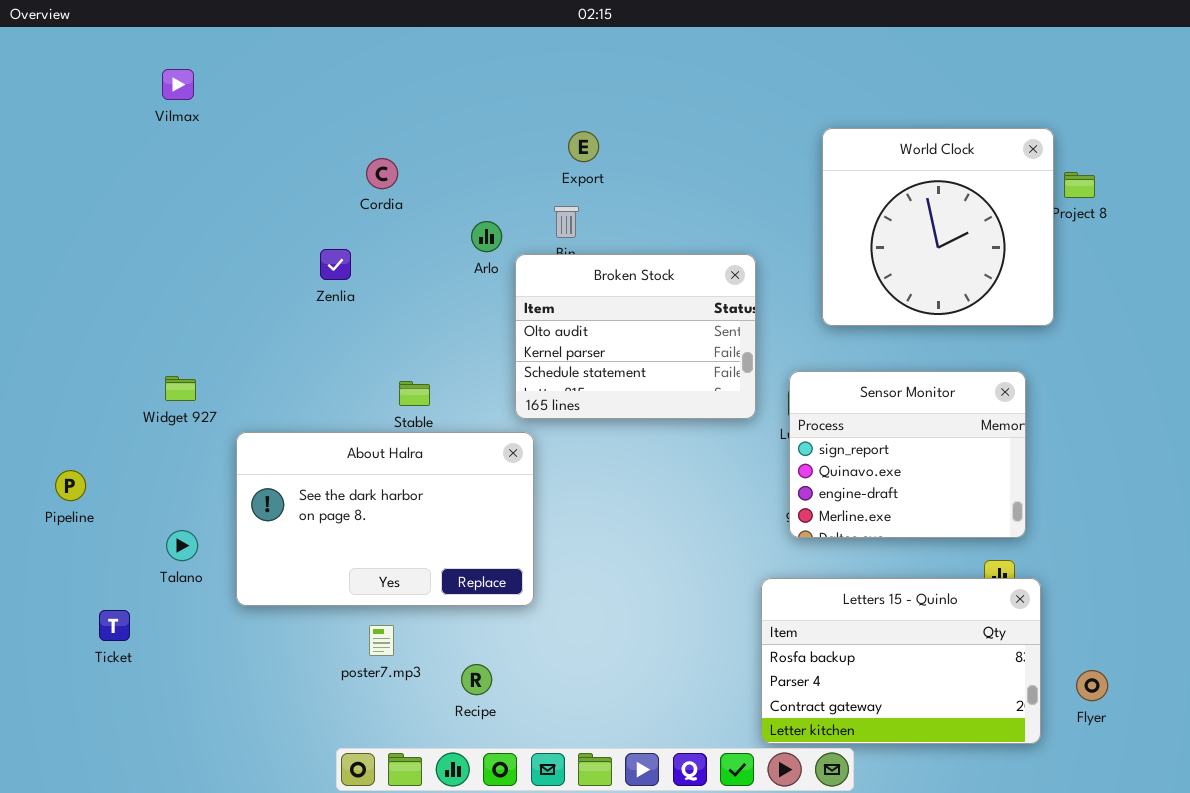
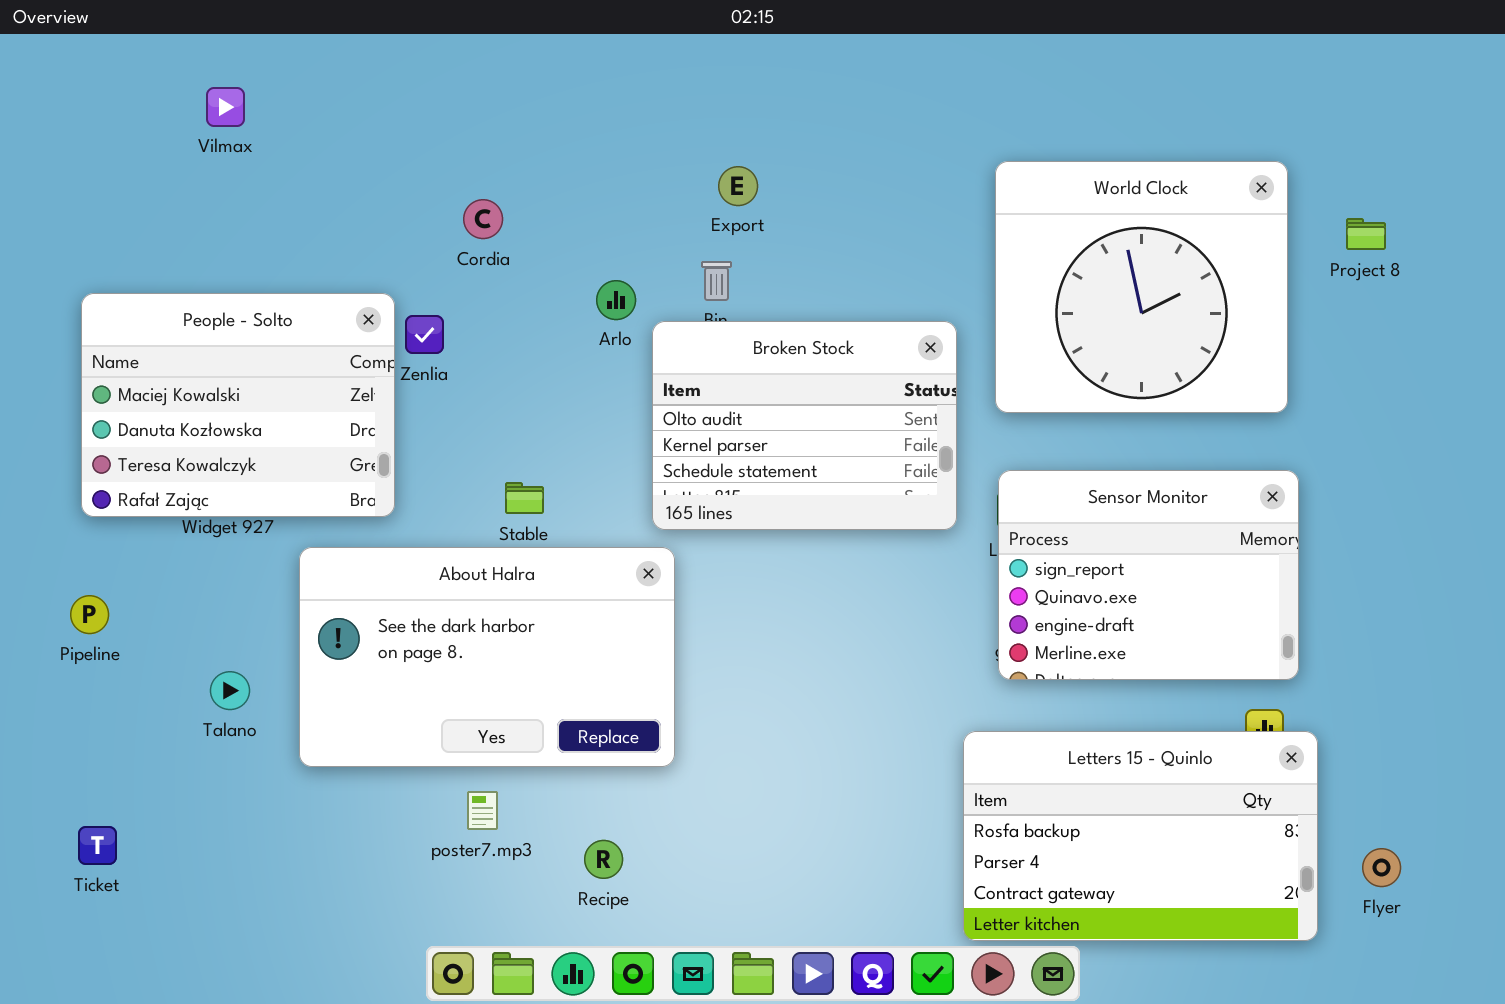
World Clock: [822,128,1054,326] -> [995,161,1288,413], moved
People - Solto: none -> [81,293,395,517], opened
Ticket: [99,610,130,641] -> [78,826,117,865], moved

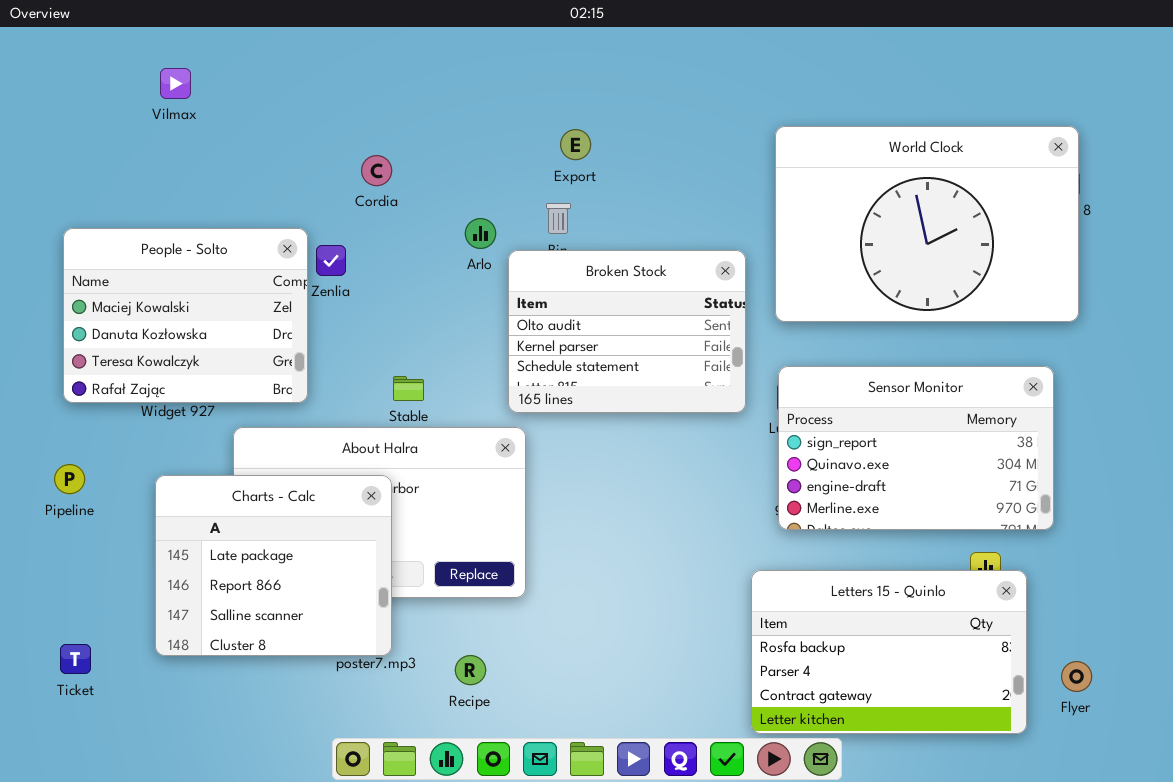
World Clock: [995,161,1288,413] -> [775,126,1079,322], resized
Sensor Monitor: [998,470,1299,680] -> [778,366,1054,530], resized
Charts - Calc: none -> [155,475,392,656], opened

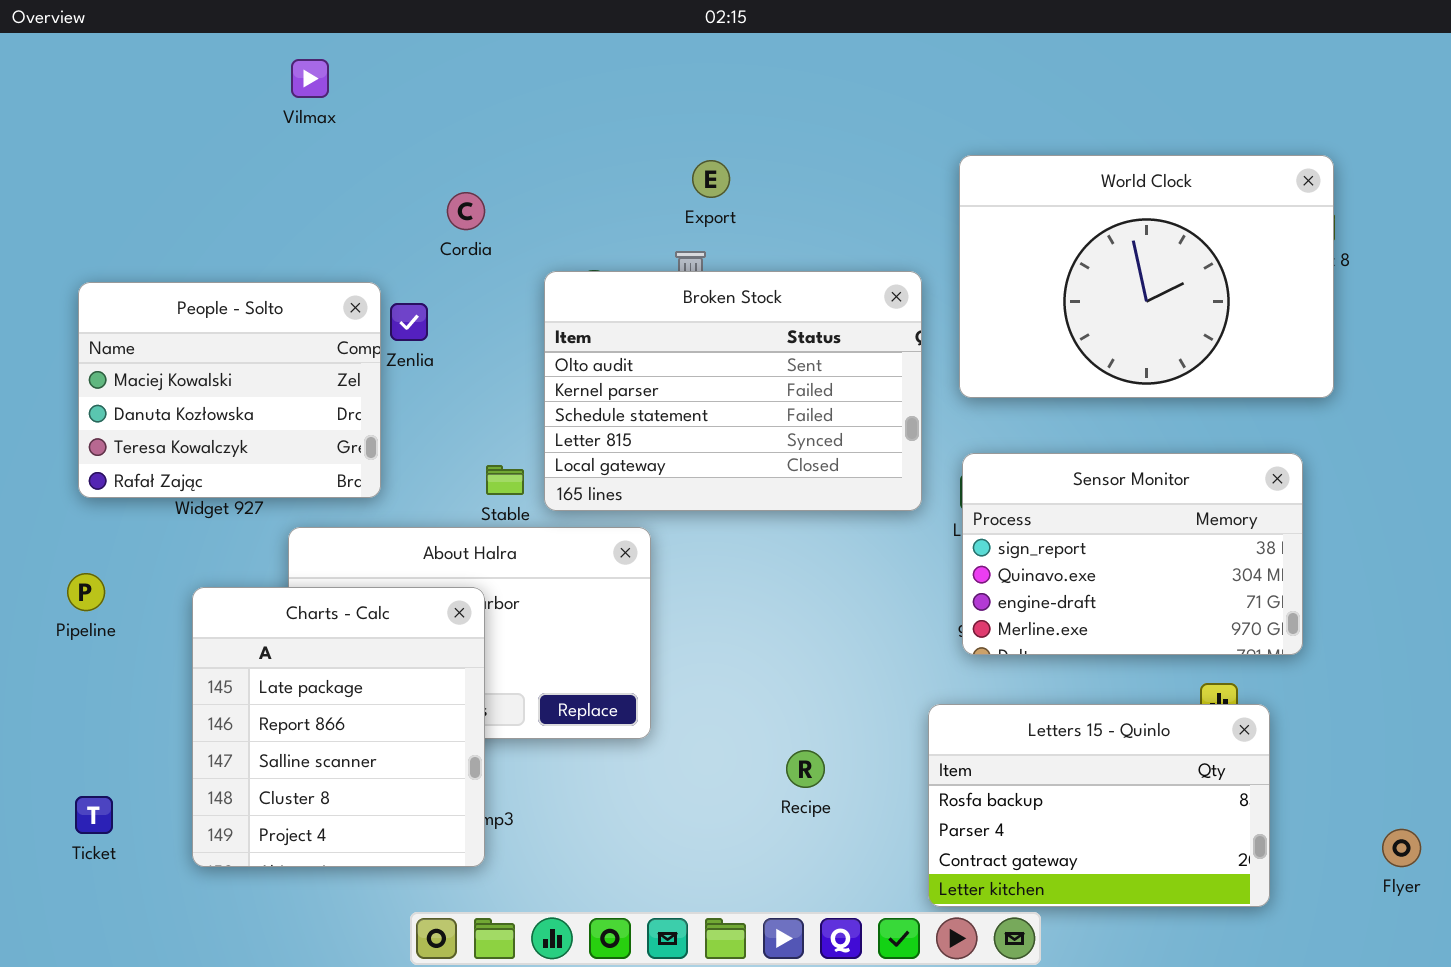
Vilmax: [160,68,191,99] -> [291,59,329,98], moved
Broken Stock: [508,250,746,413] -> [544,271,922,511], resized
Charts - Calc: [155,475,392,656] -> [192,587,485,867], resized
Recipe: [455,655,486,685] -> [786,750,825,788], moved
Flyer: [1061,661,1092,692] -> [1382,829,1421,867], moved

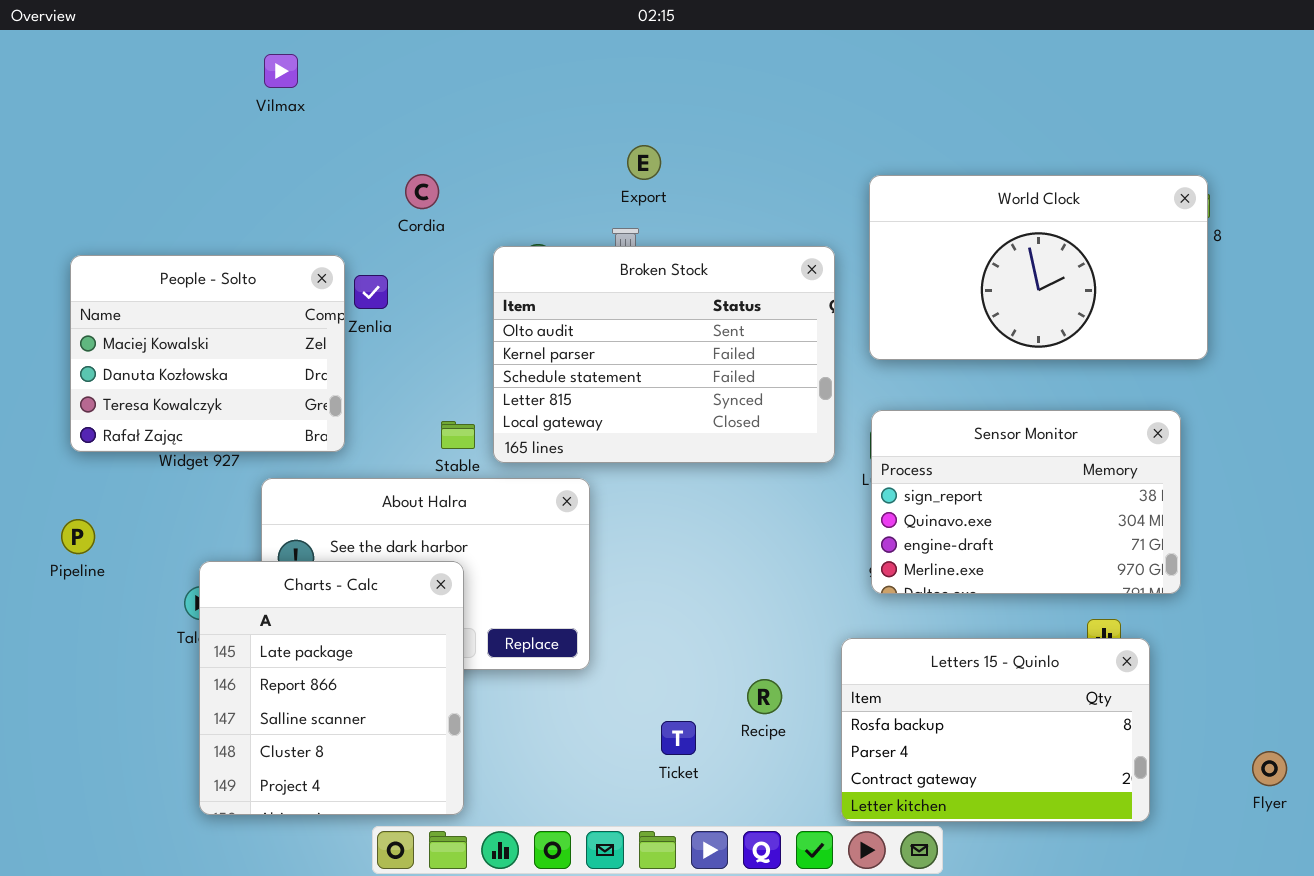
World Clock: [959,155,1334,398] -> [869,175,1208,360], resized
Charts - Calc: [192,587,485,867] -> [199,561,464,815], moved
Recipe: [786,750,825,788] -> [747,679,782,714], moved
Ticket: [75,796,113,834] -> [661,721,696,755], moved

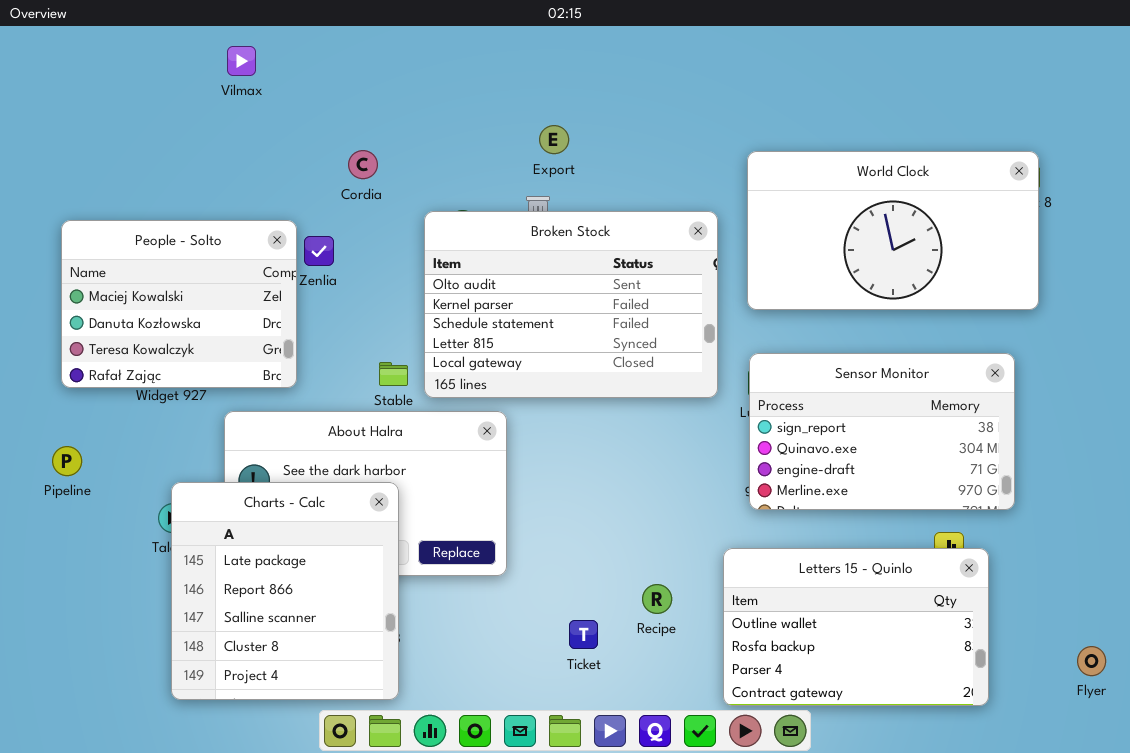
Letters 15 - Quinlo: [841,638,1150,822] -> [723,548,989,706], scrolled up 1 row

